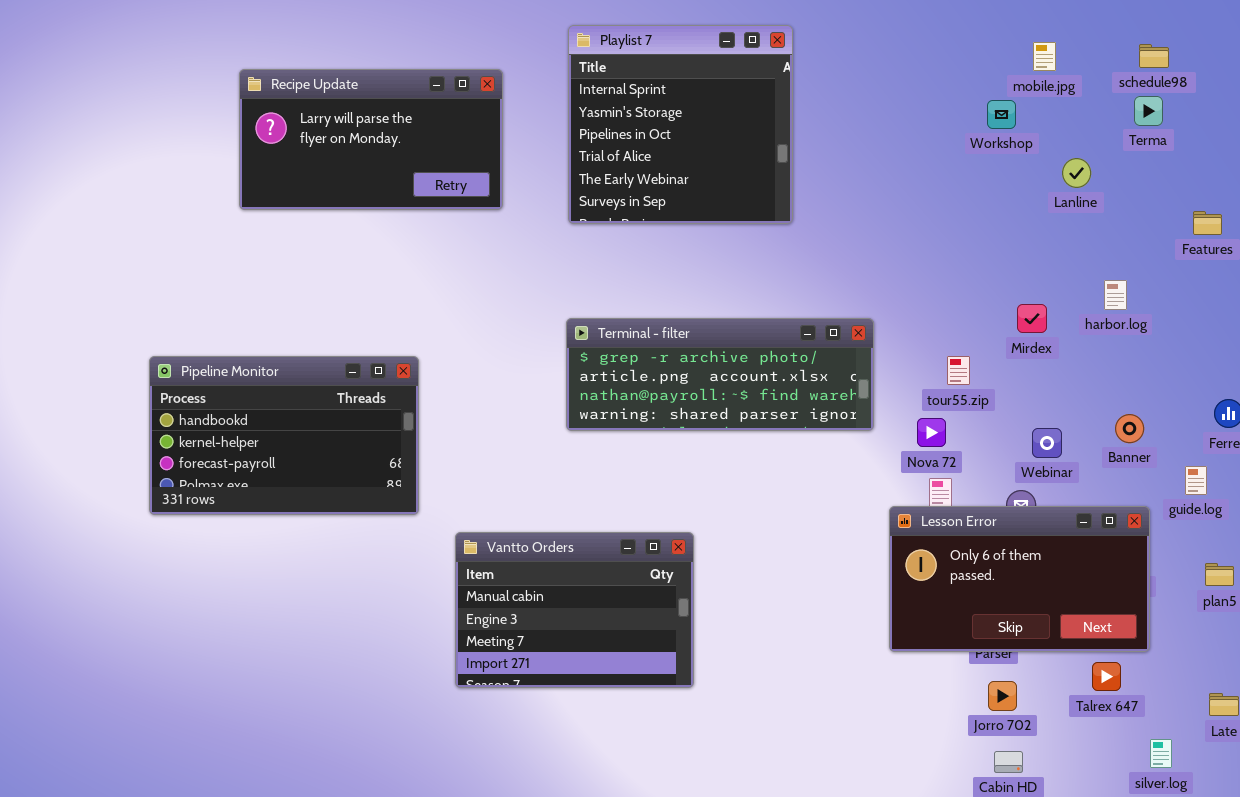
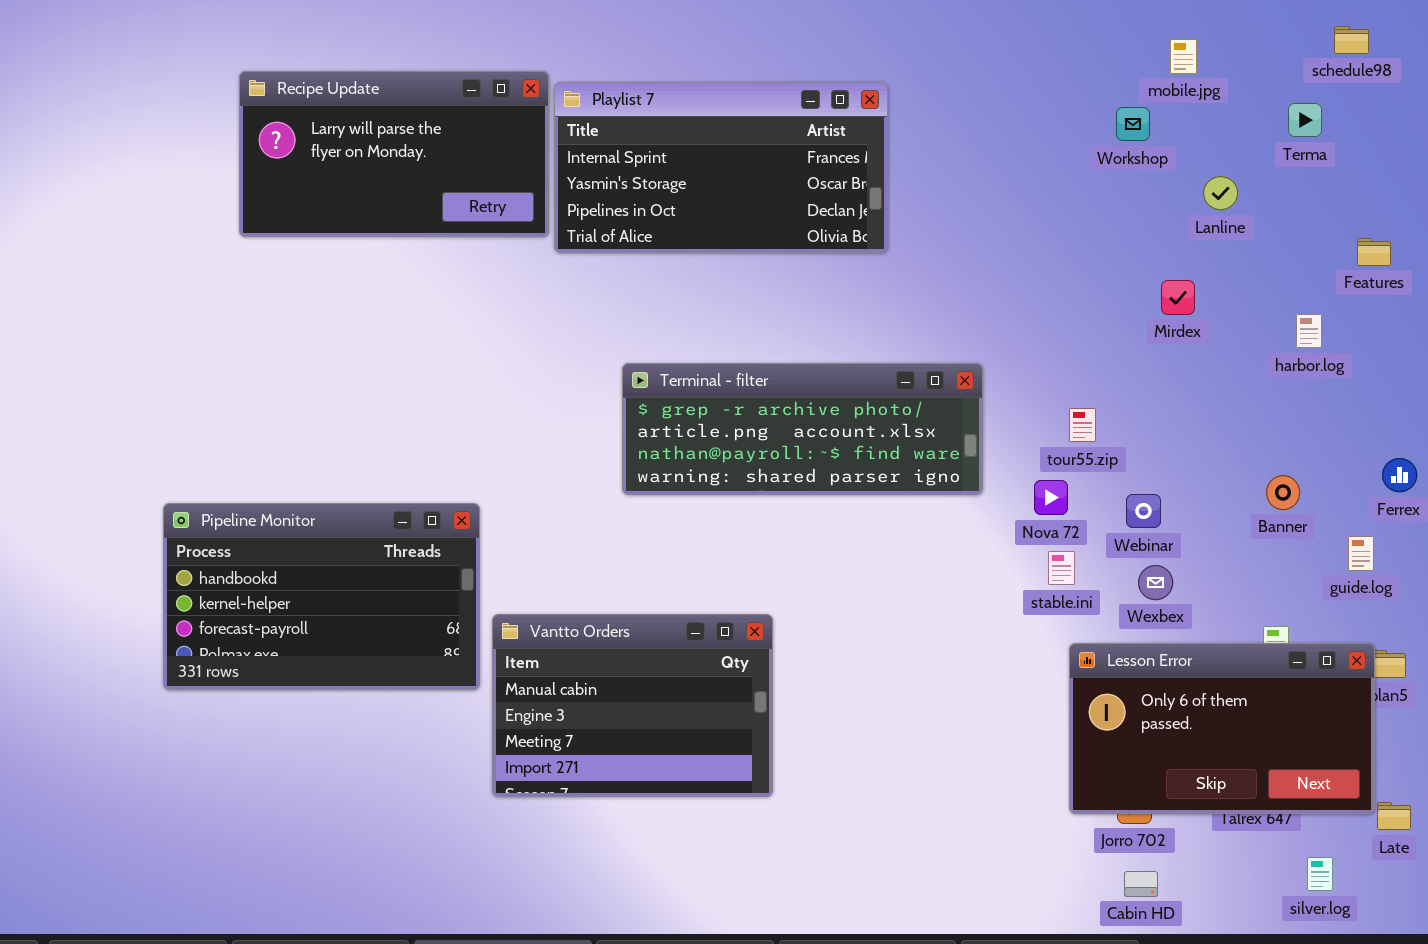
Playlist 7: [568,25,793,224] -> [554,82,888,253], resized
schedule98: [1139,44,1169,68] -> [1334,26,1369,54], moved
harbor.log: [1104,280,1127,310] -> [1296,314,1322,348], moved
Mirdex: [1017,304,1047,333] -> [1161,280,1195,315], moved
Pipeline Monitor: [149,356,419,515] -> [163,503,480,690], moved
Webinar: [1032,428,1062,458] -> [1126,494,1161,528], moved
Lesson Error: [889,506,1150,652] -> [1069,643,1375,814], moved

